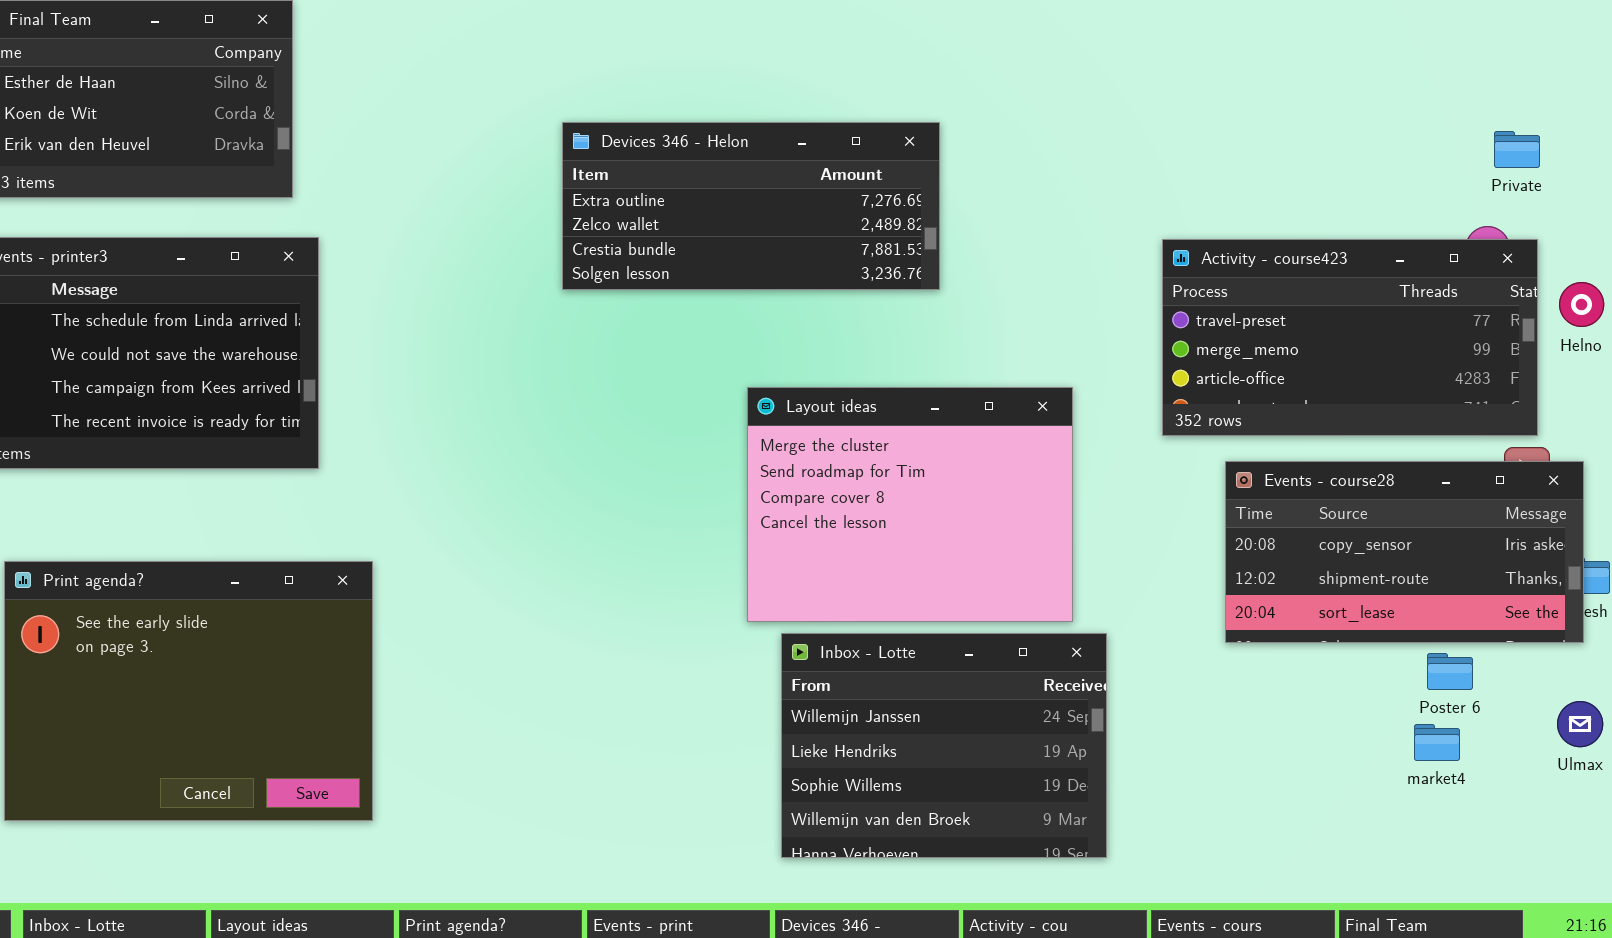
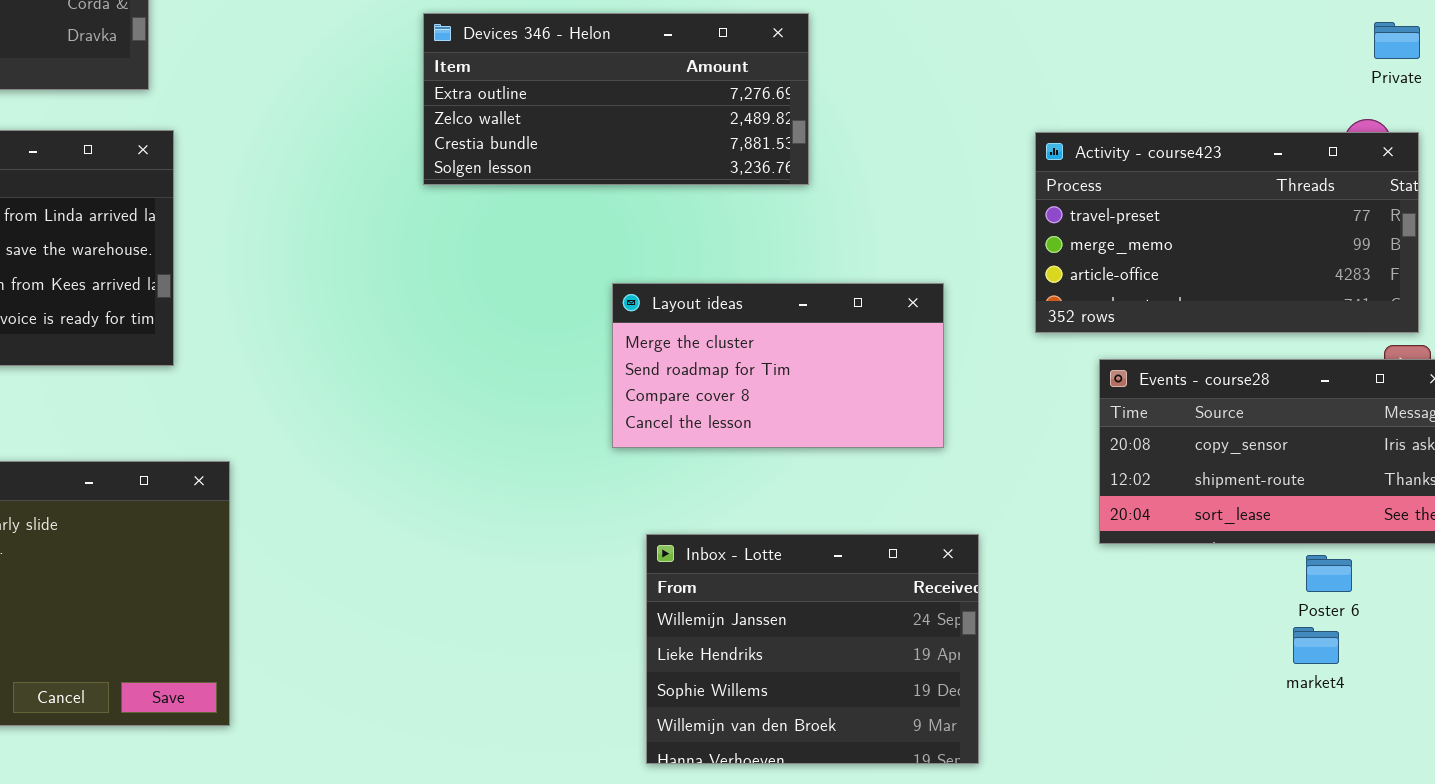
Layout ideas: [747,387,1073,622] -> [612,283,944,448], resized

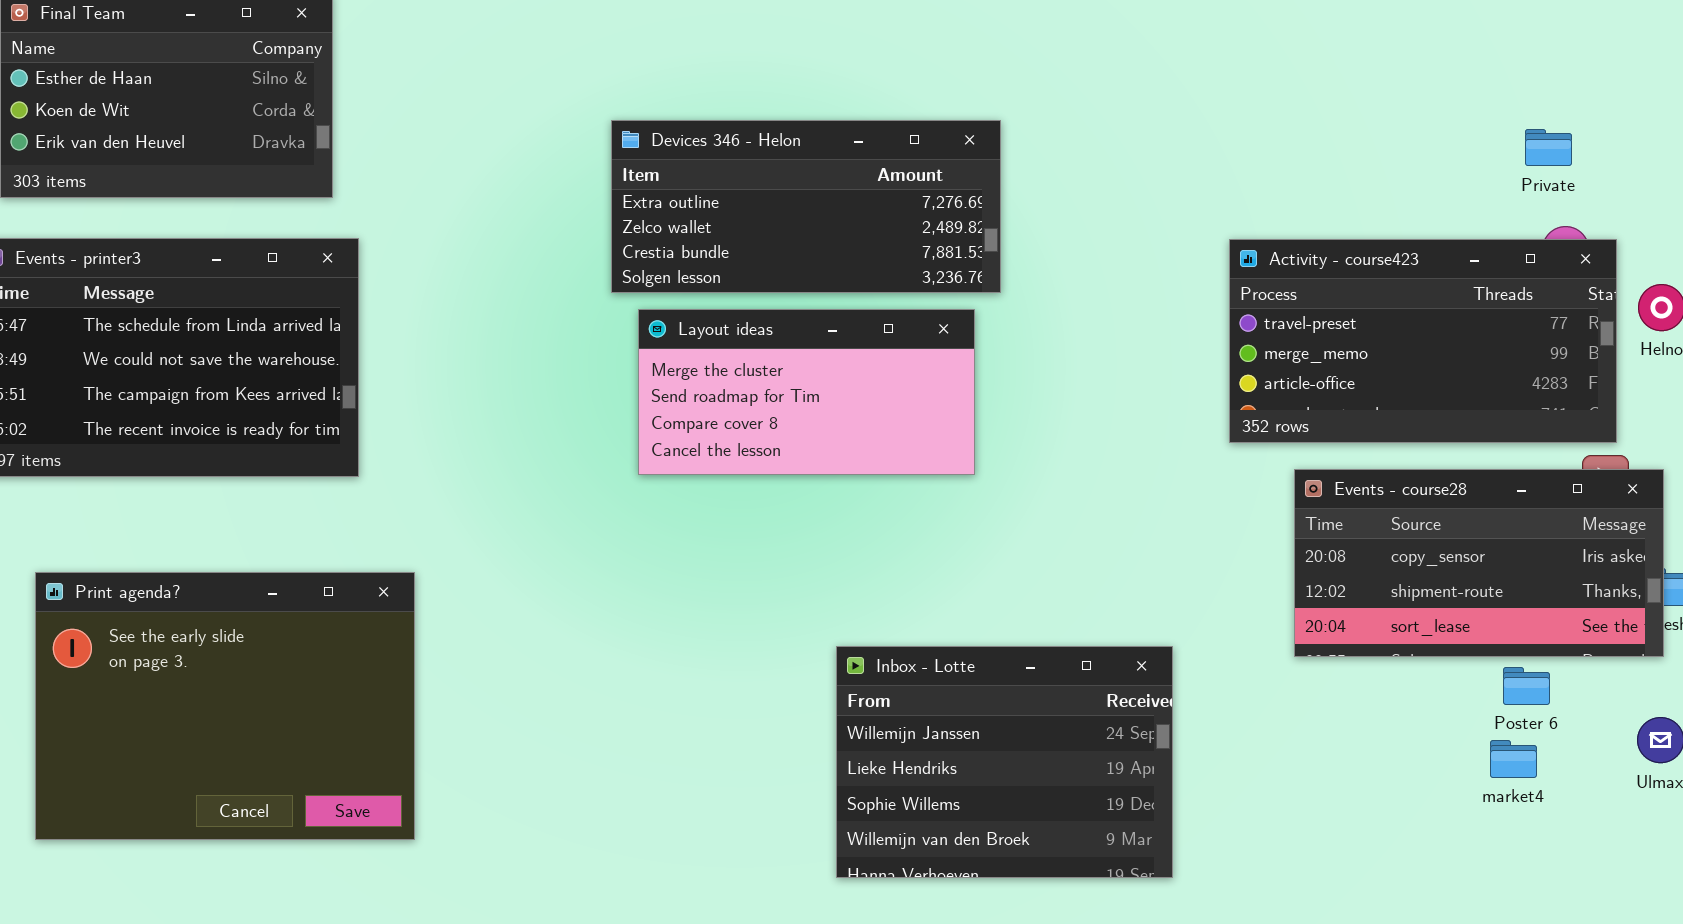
Private: [1374,22,1420,59] -> [1525,129,1572,166], moved
Layout ideas: [612,283,944,448] -> [638,309,975,475], moved

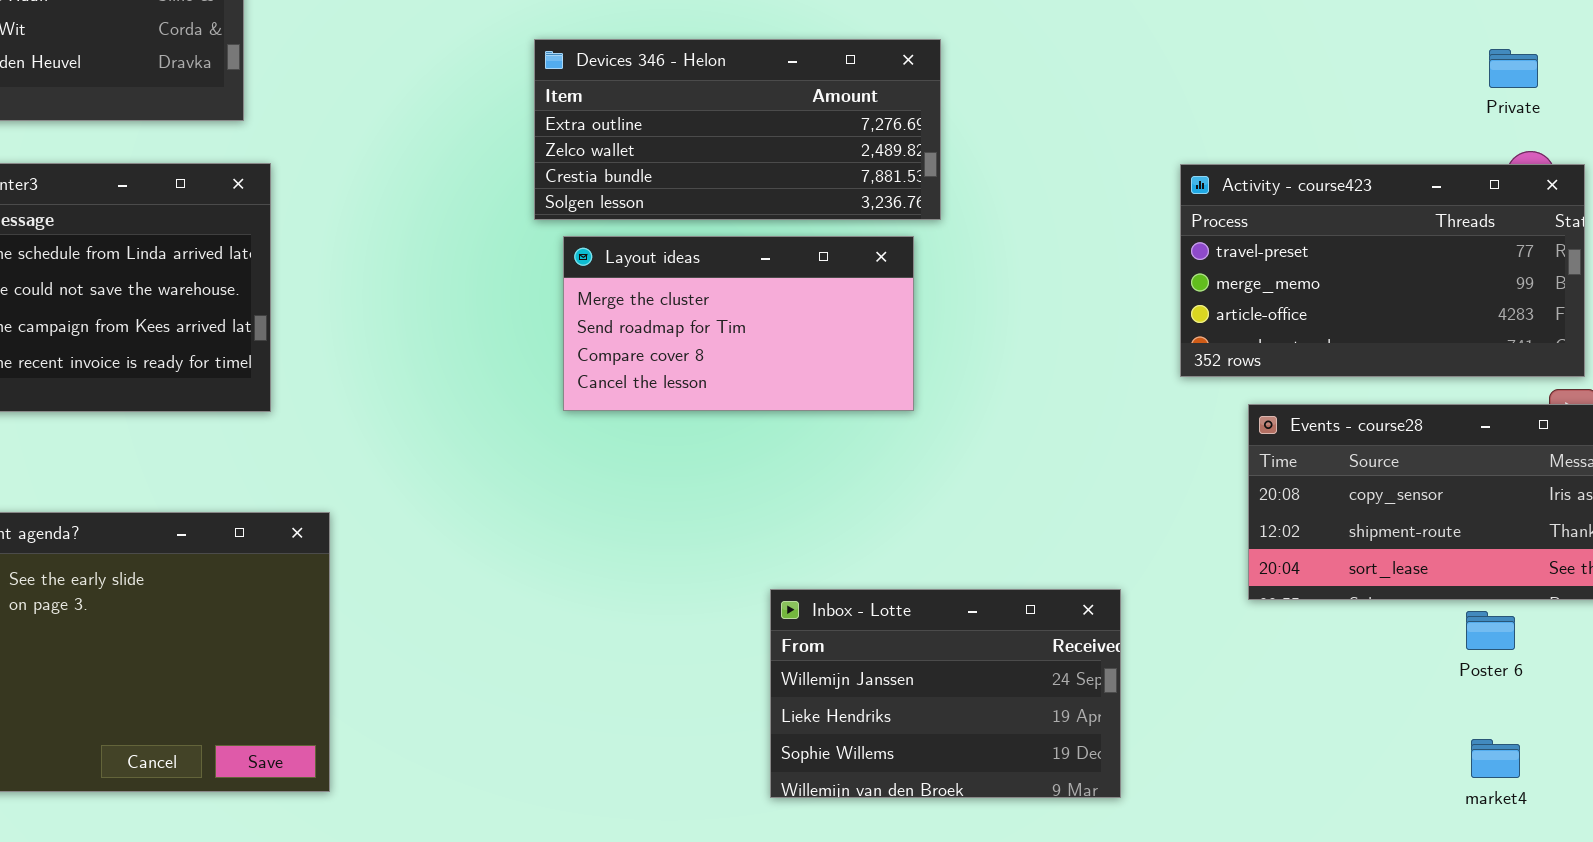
Inbox - Lotte: [836,646,1173,878] -> [770,589,1121,798], resized
market4: [1490,740,1537,778] -> [1471,739,1520,778], moved

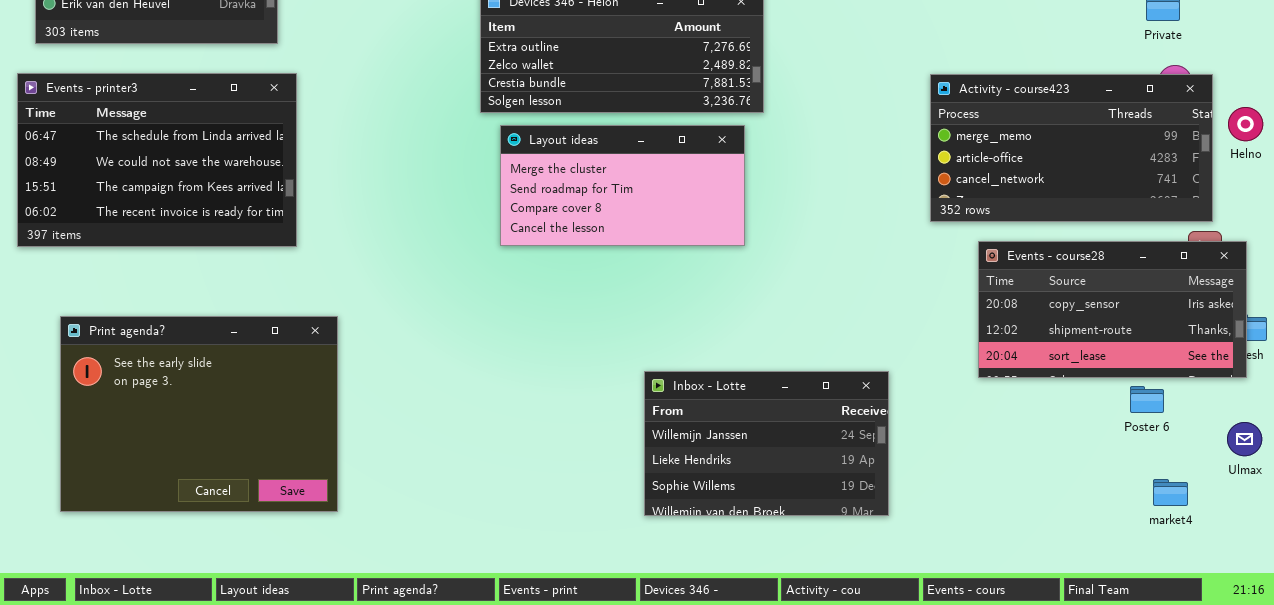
Activity - course423: [1180,164,1585,377] -> [930,74,1213,222], scrolled down 1 row
market4: [1471,739,1520,778] -> [1153,479,1188,506], moved

